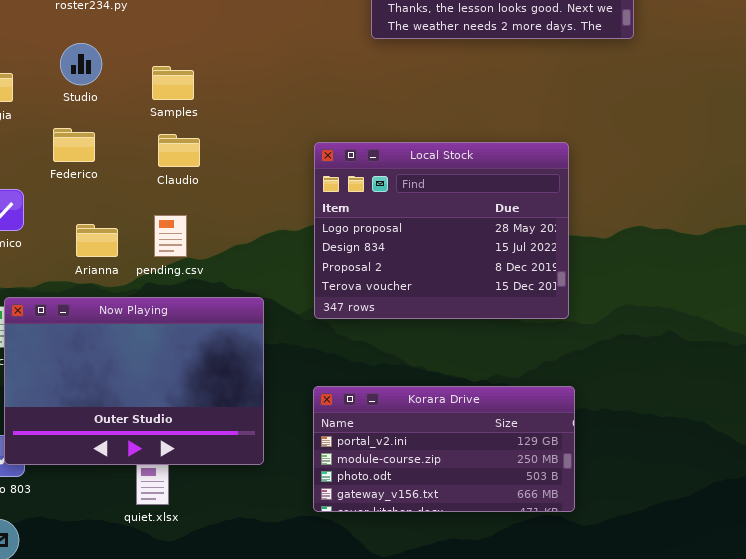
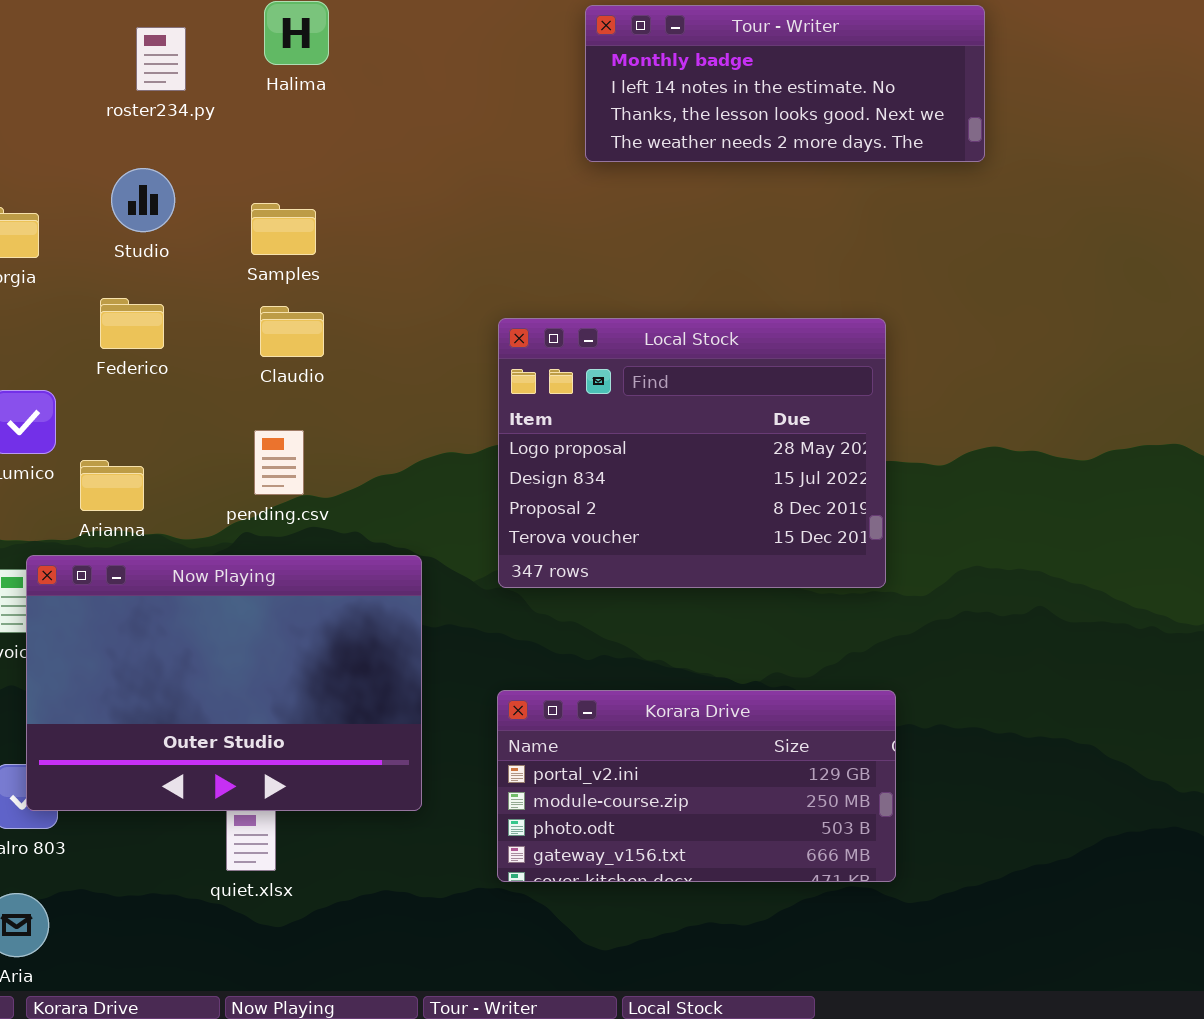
Arianna: [76,224,118,257] -> [80,460,144,511], moved

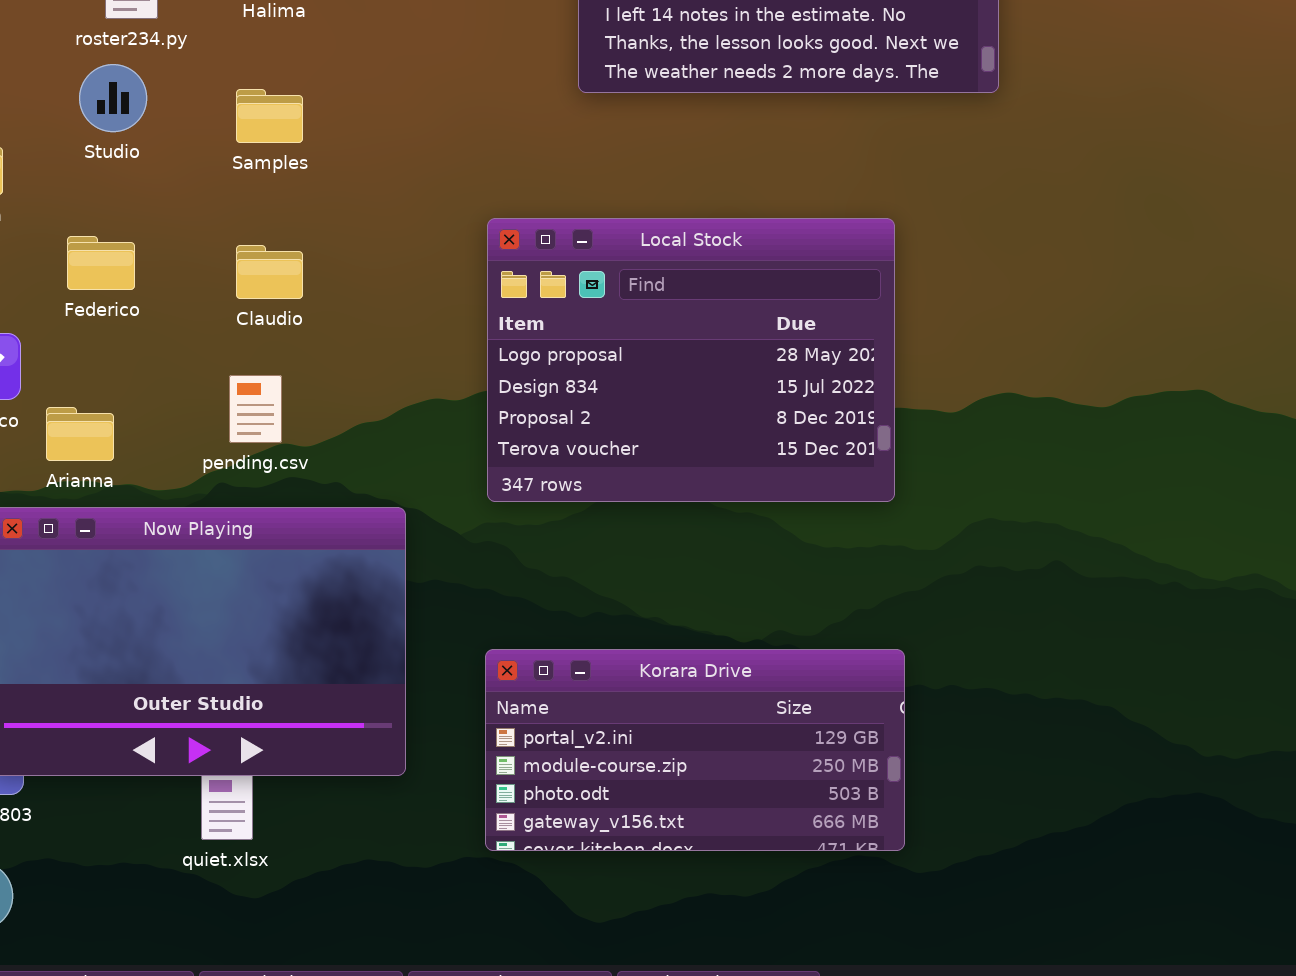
Studio: [111,168,175,232] -> [79,64,147,132], moved
Samples: [251,203,316,255] -> [236,89,303,143], moved
Local Stock: [498,318,886,588] -> [487,218,895,502], moved

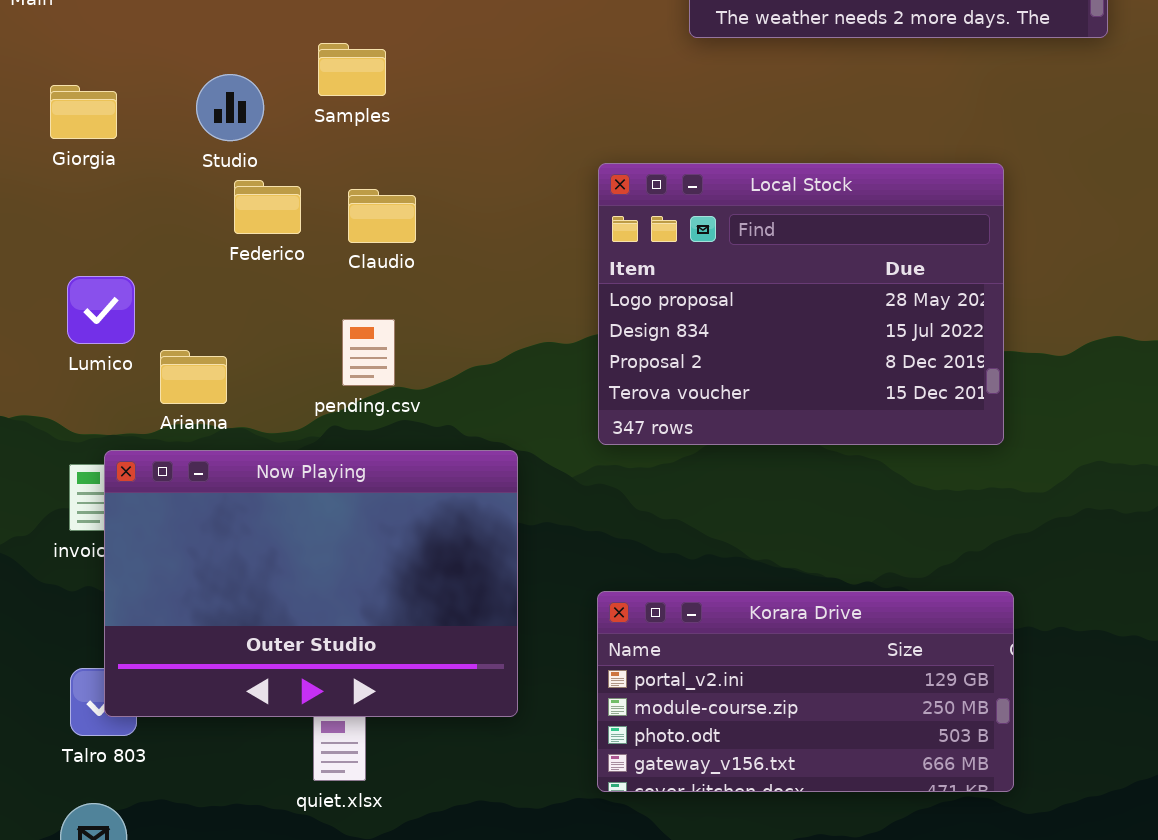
Studio: [79,64,147,132] -> [196,74,264,141], moved
Samples: [236,89,303,143] -> [318,43,386,96], moved
Federico: [67,236,135,290] -> [234,180,301,234], moved

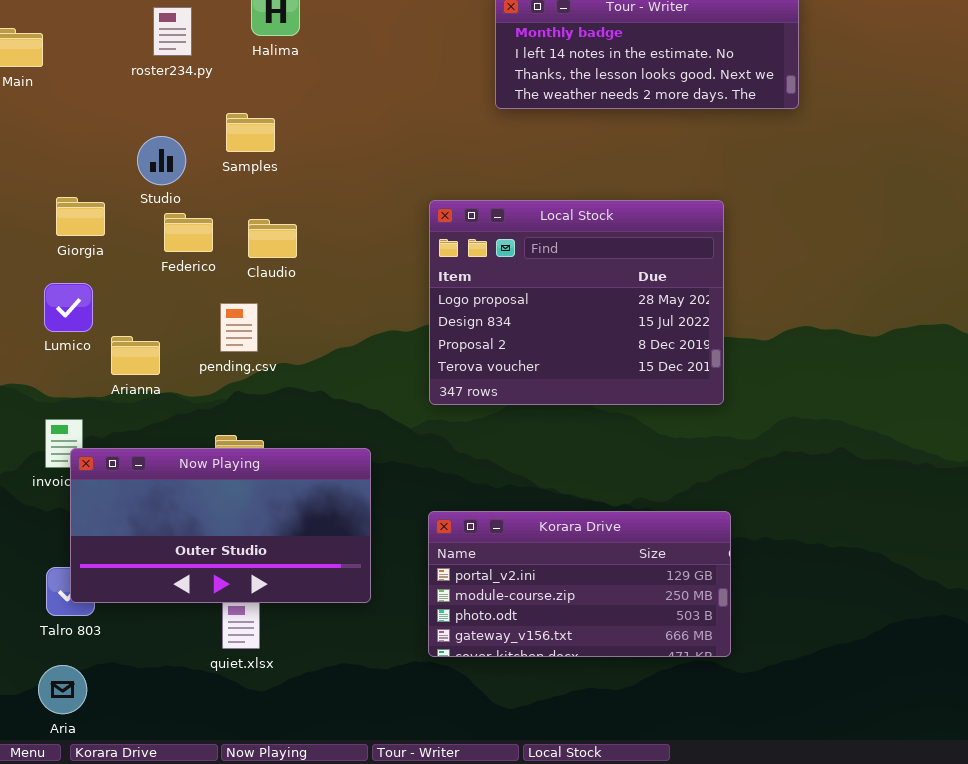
Giorgia: [50,85,117,139] -> [56,197,105,236], moved
pending.csv: [342,319,395,386] -> [220,303,258,352], moved
Now Playing: [104,450,518,717] -> [70,448,371,603], resized

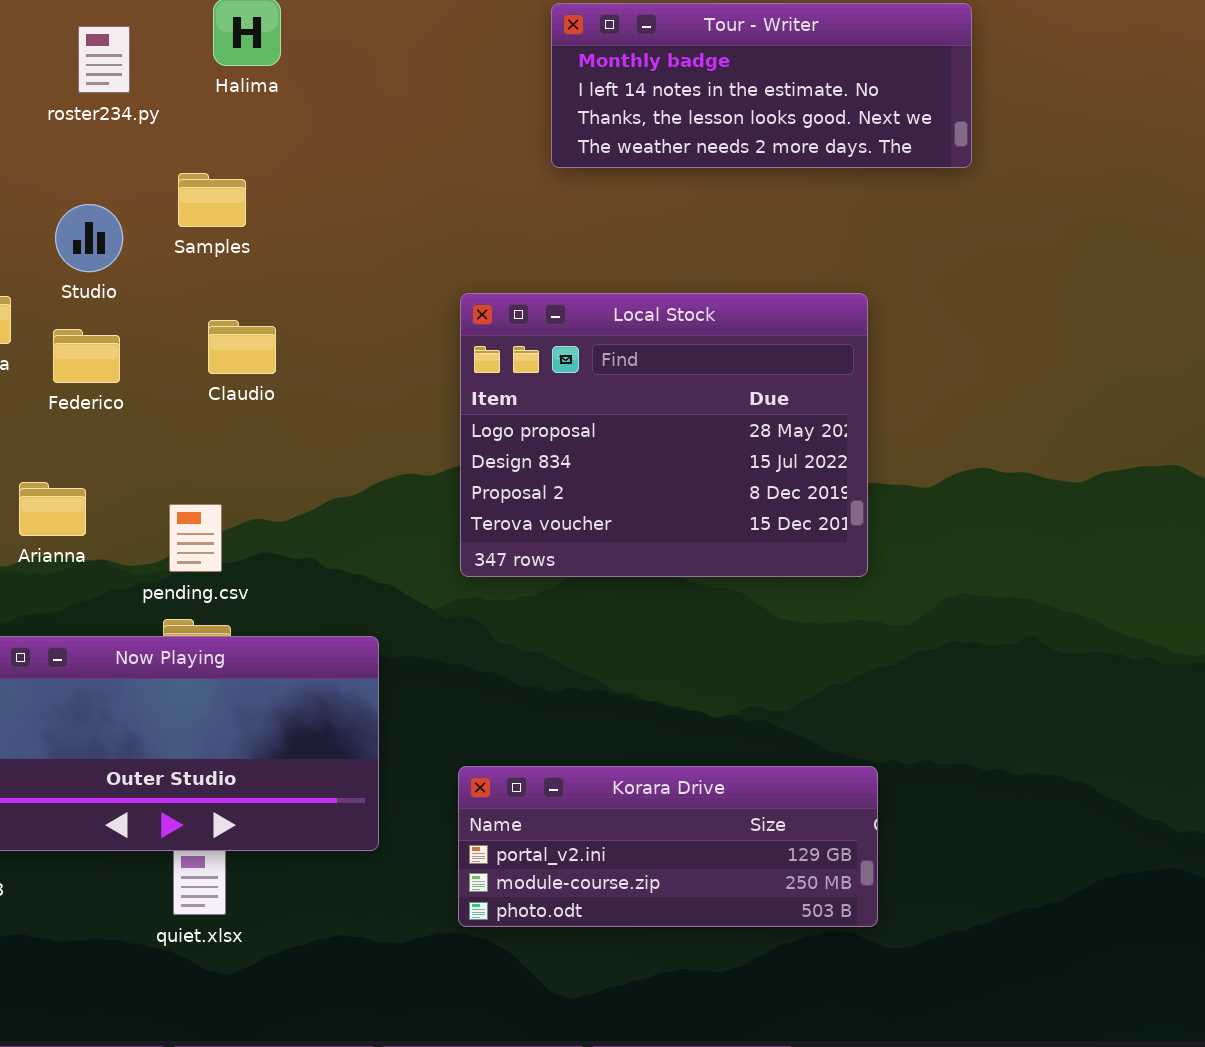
Federico: [164,213,213,252] -> [53,329,120,383], moved
pending.csv: [220,303,258,352] -> [169,504,222,572], moved
Korara Drive: [428,511,731,657] -> [458,766,878,927], resized

